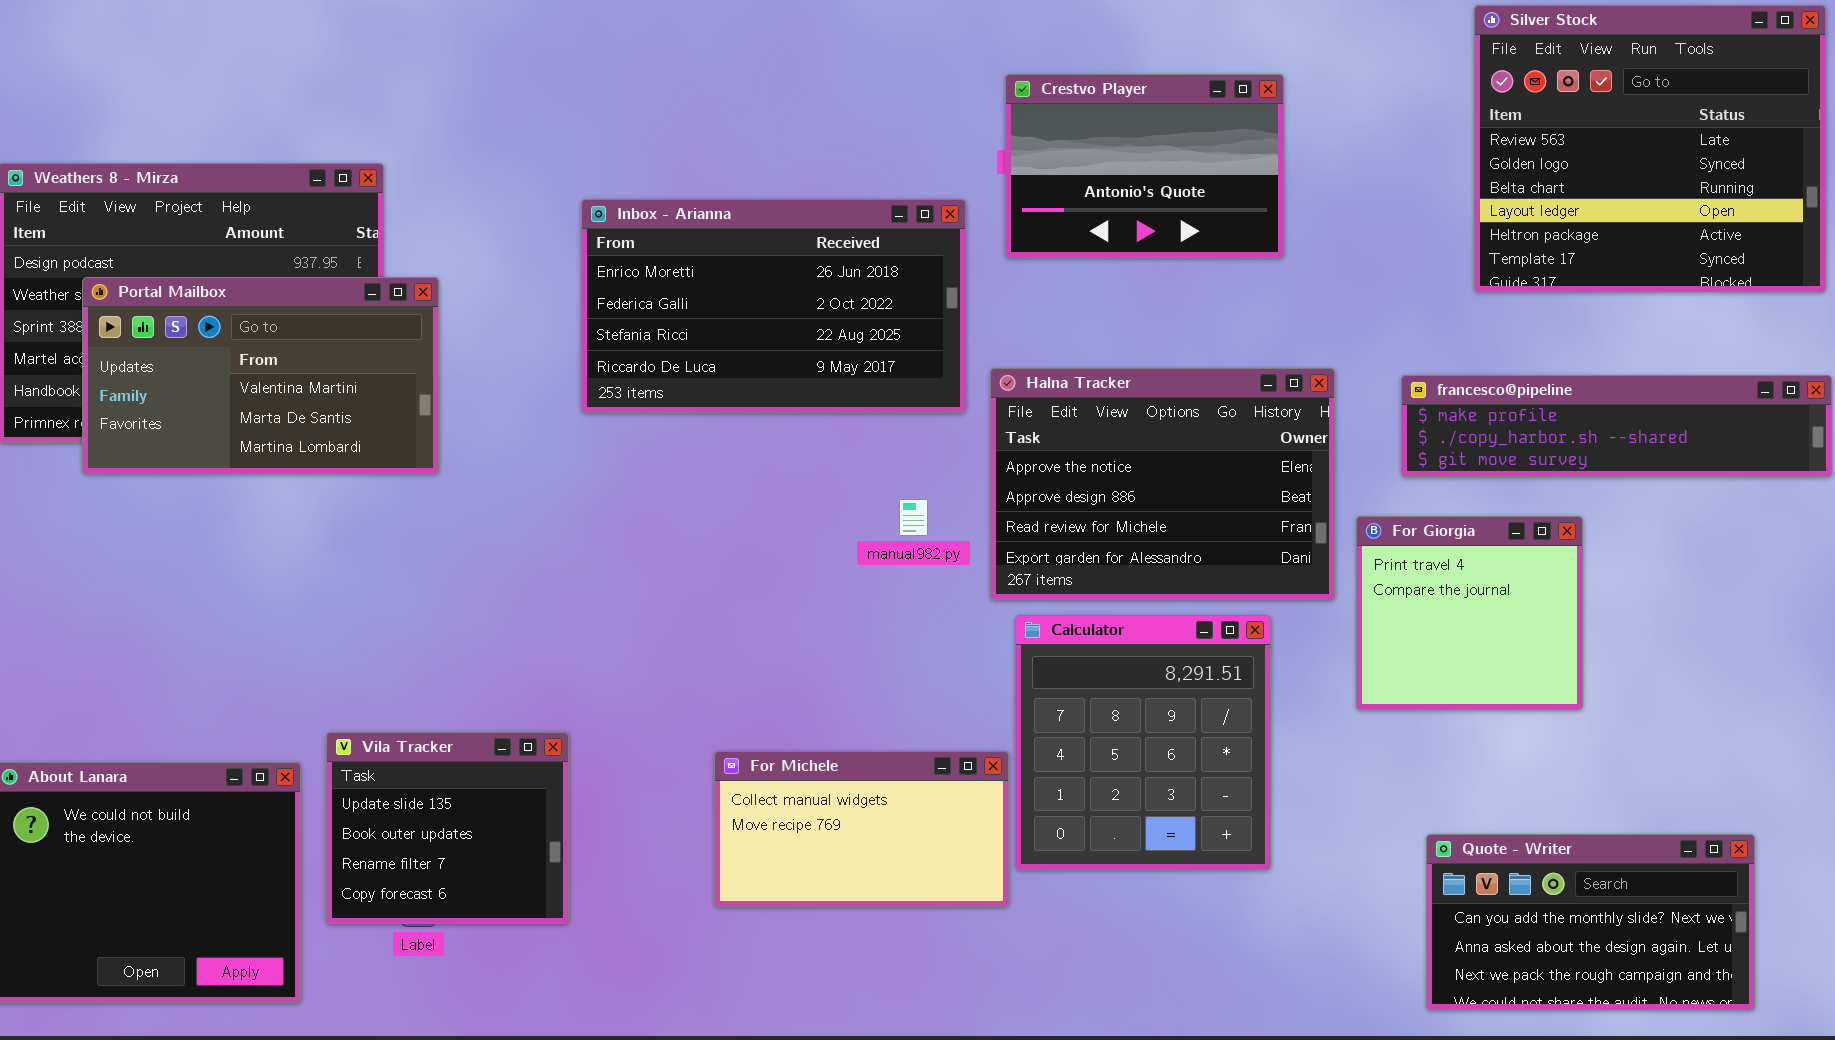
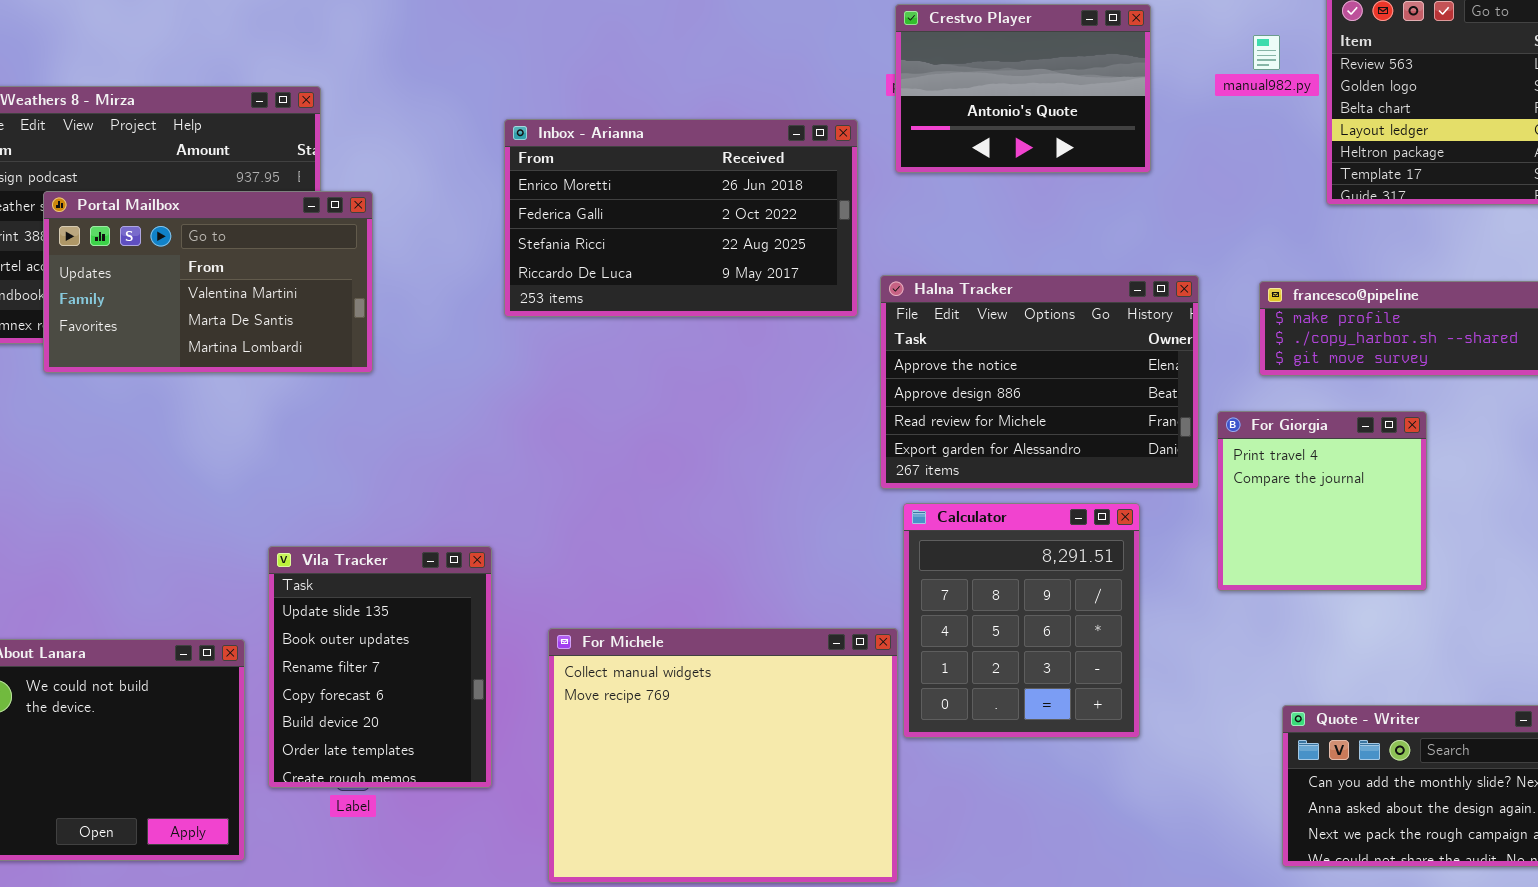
manual982.py: [899,499,928,536] -> [1253,35,1280,70], moved
Vila Tracker: [326,732,569,924] -> [268,546,492,788], resized
For Michele: [714,751,1009,907] -> [548,628,898,883], resized

